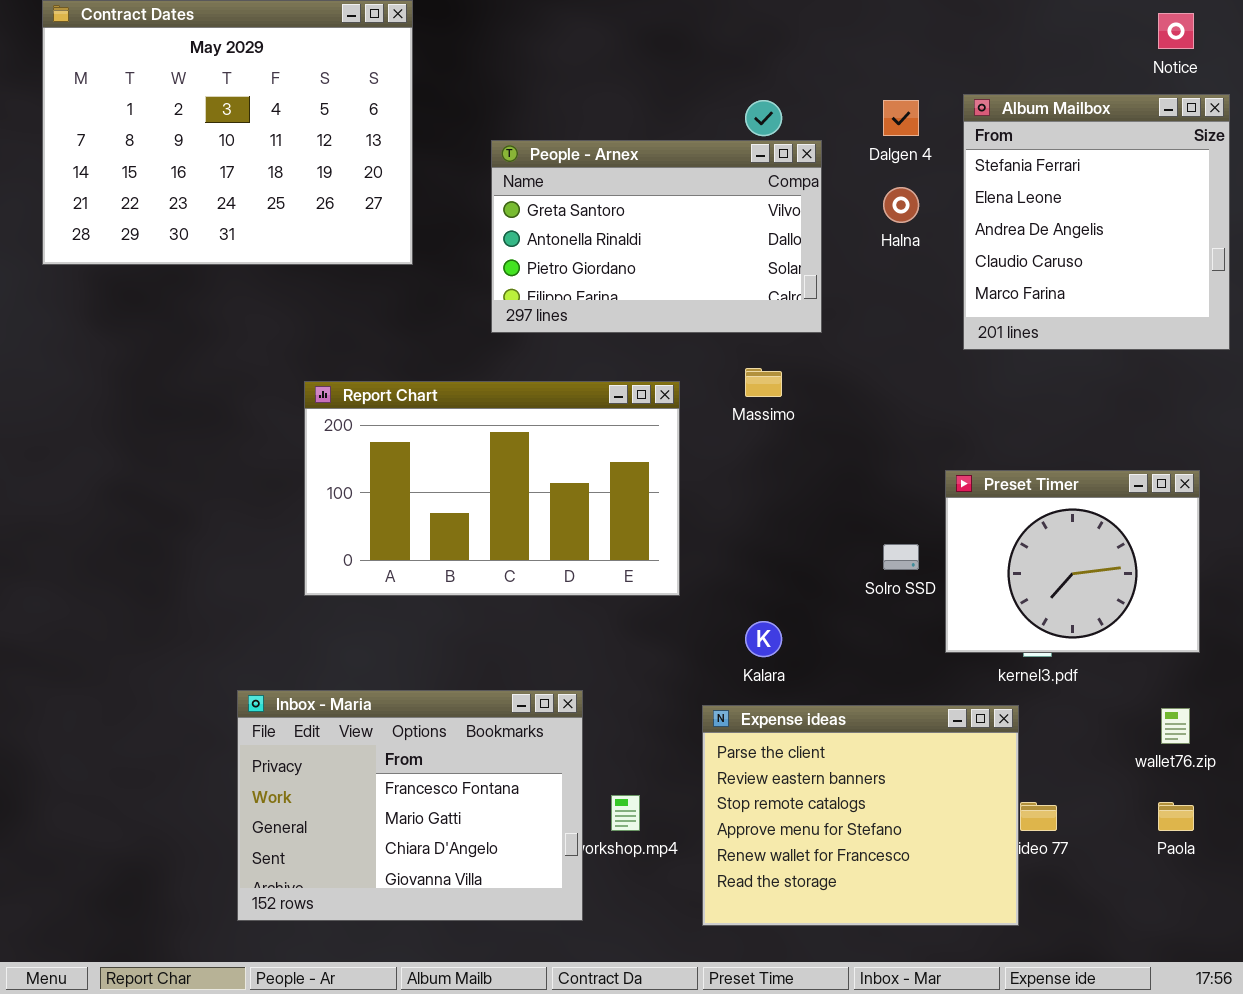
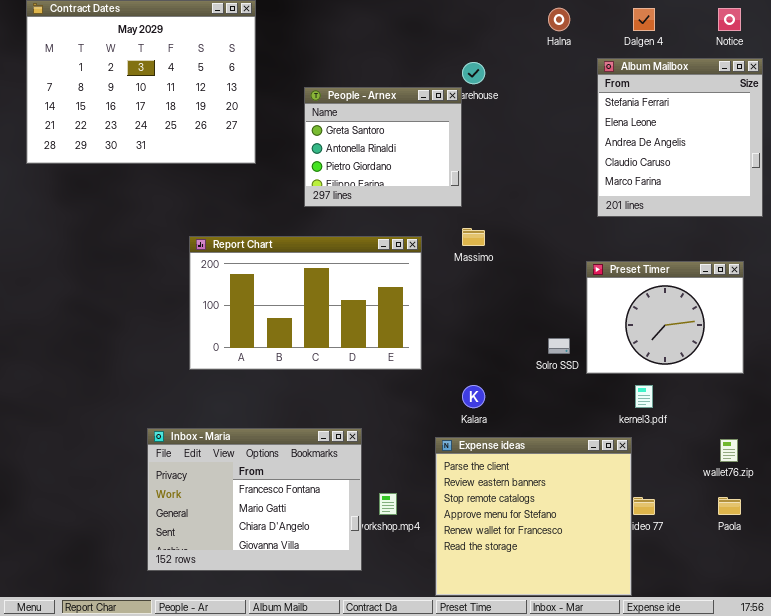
Dalgen 4: [883,100,919,136] -> [633,8,655,31], moved
People - Arnex: [491,140,822,333] -> [304,87,462,207], resized
Halna: [883,187,919,223] -> [548,8,570,31], moved
Preset Timer: [945,470,1200,653] -> [586,261,744,374], moved
Expense ideas: [702,705,1019,926] -> [435,437,632,596], resized

